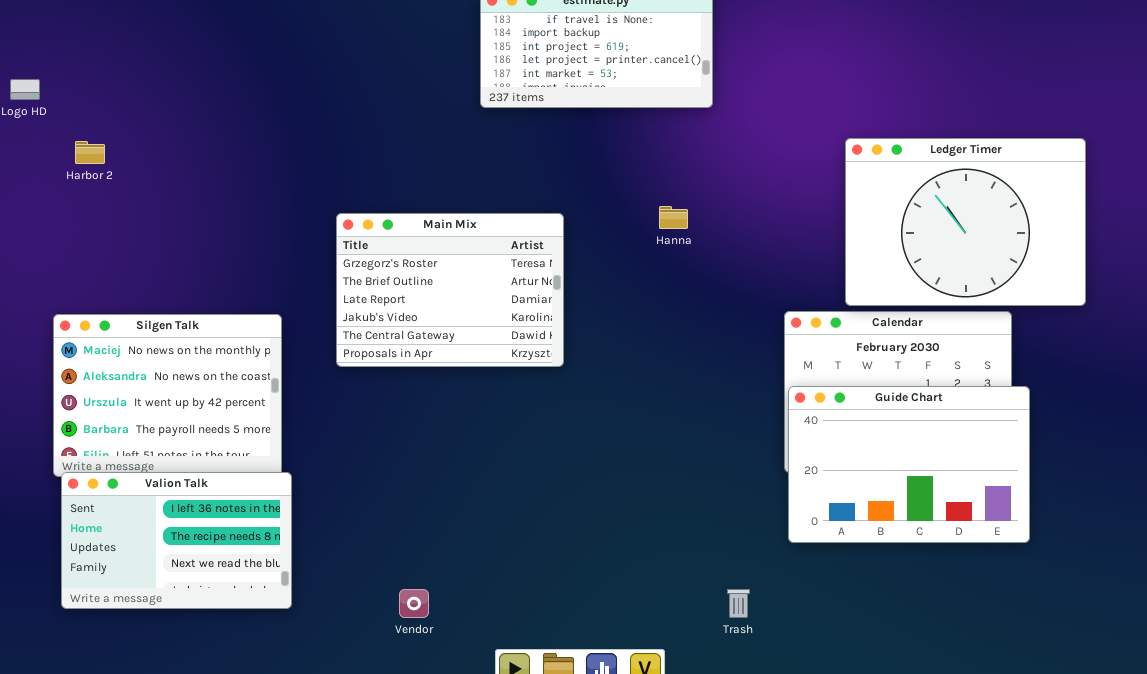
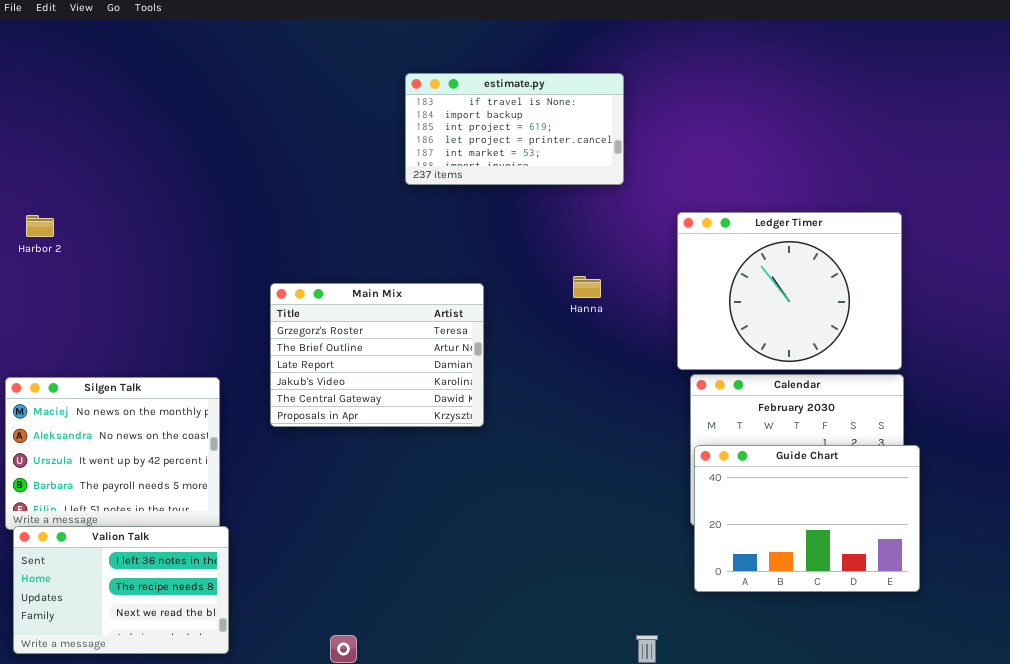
Ledger Timer: [845,138,1086,306] -> [677,212,902,370], moved

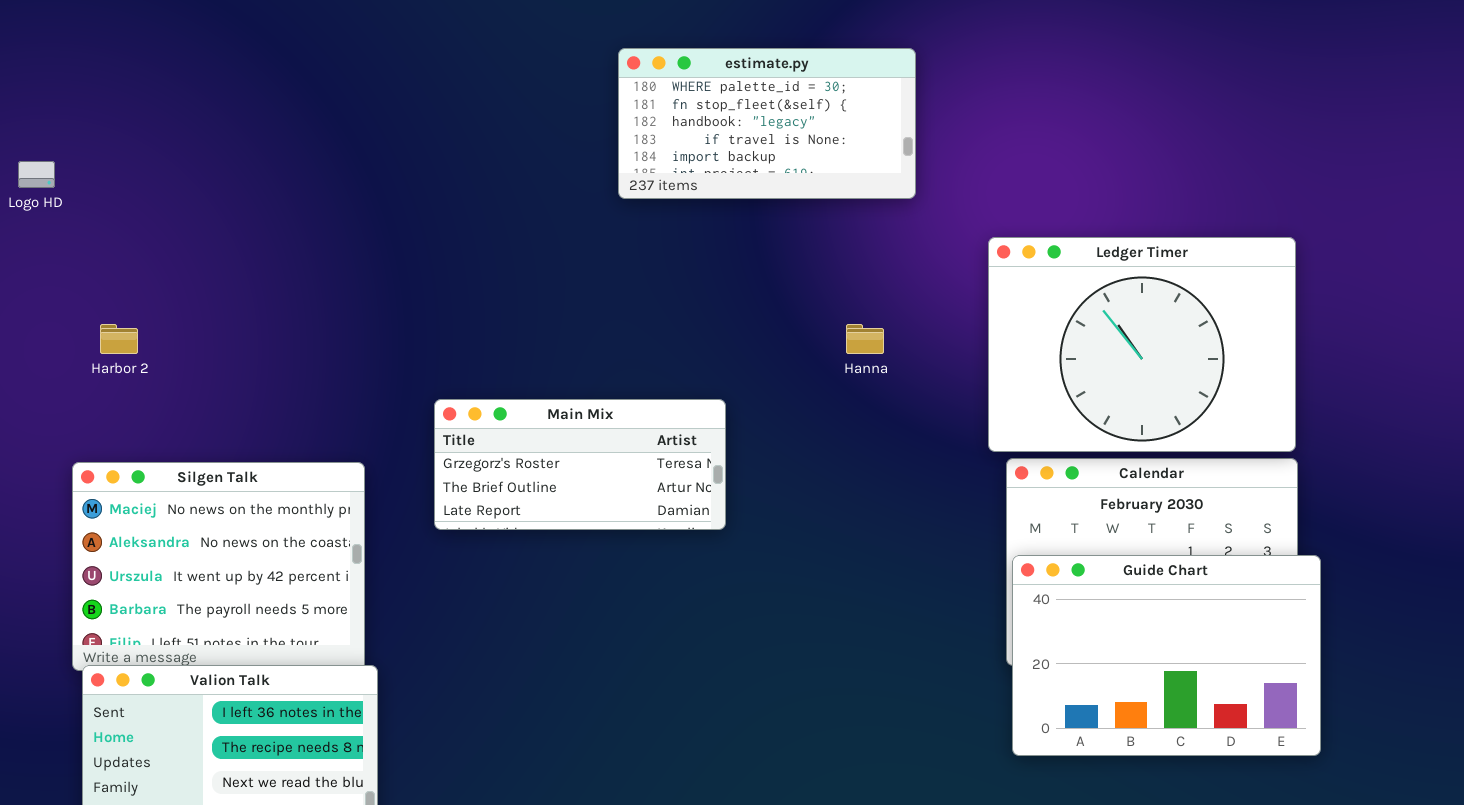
estimate.py: [405,73,624,185] -> [618,48,916,199], scrolled up 3 rows
Harbor 2: [26,215,54,237] -> [100,324,138,354], moved
Main Mix: [270,283,484,427] -> [434,399,726,530], resized

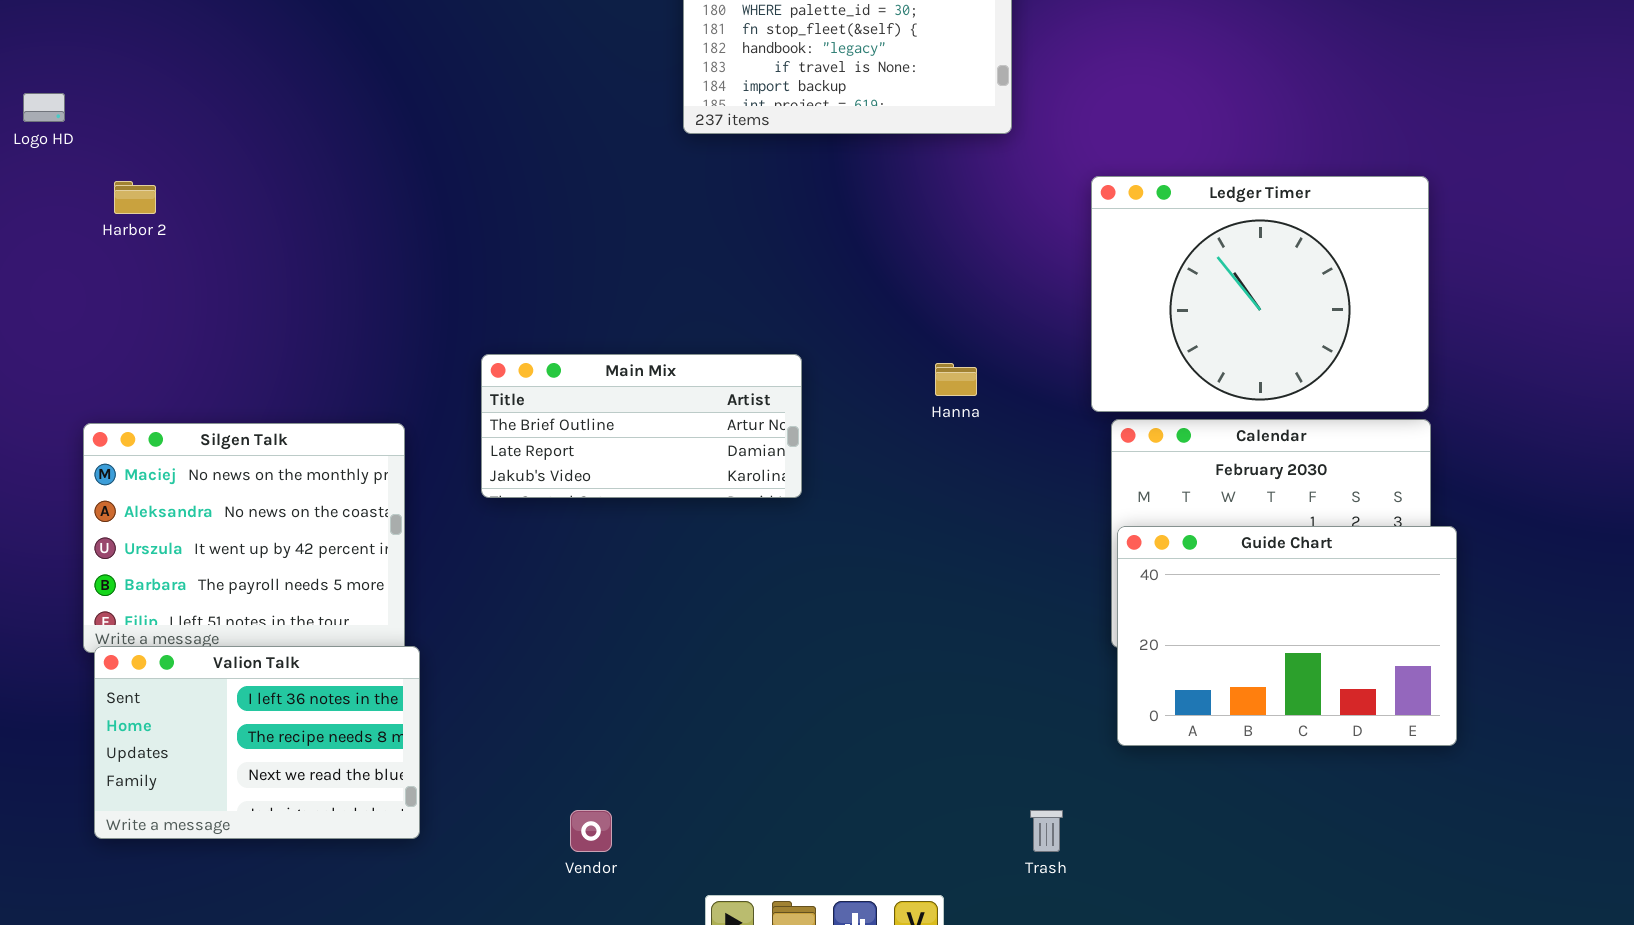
Harbor 2: [100,324,138,354] -> [114,181,156,214], moved
Hanna: [846,324,884,354] -> [935,363,977,396], moved
Main Mix: [434,399,726,530] -> [481,354,802,498], scrolled down 1 row

